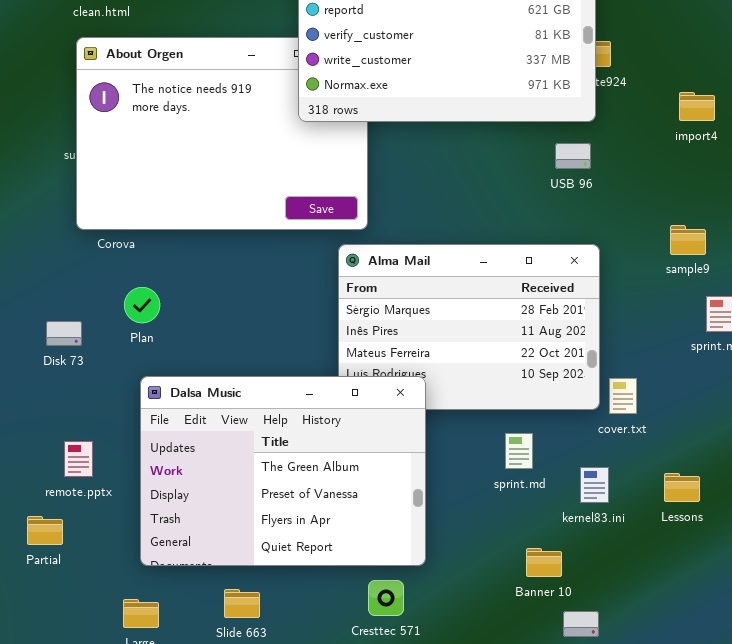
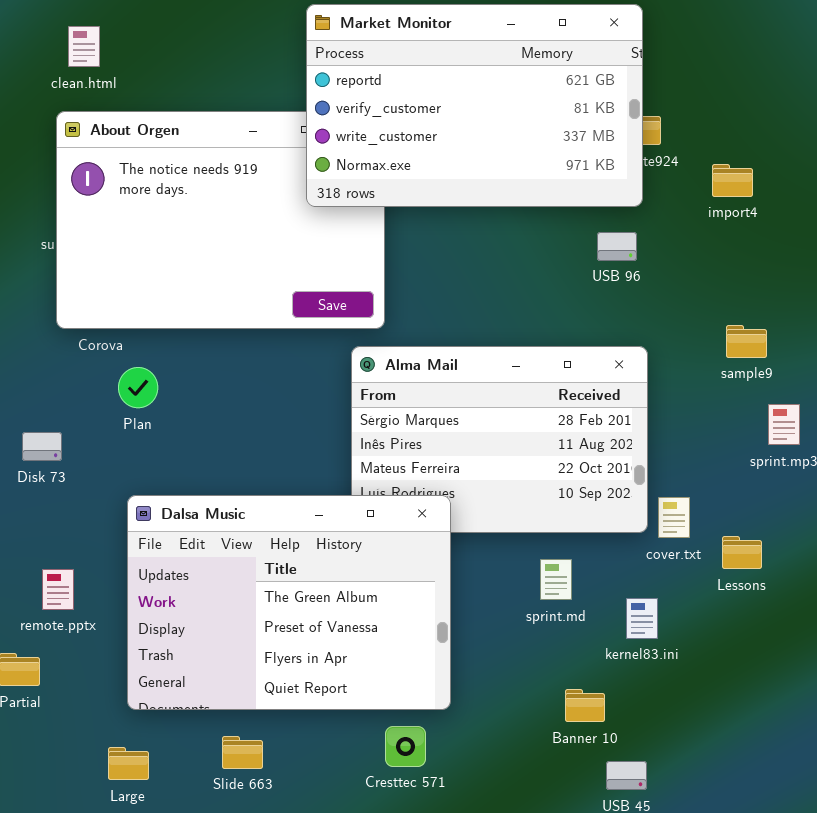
import4: [679,92,715,121] -> [712,164,753,197], moved
Plan: [124,287,160,323] -> [118,367,158,408], moved
Lessons: [664,473,700,502] -> [722,536,762,569], moved

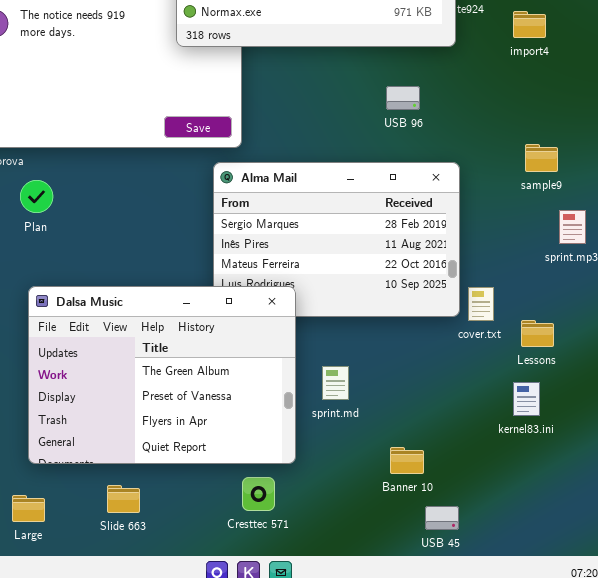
USB 96: [597,232,637,261] -> [386,86,420,110], moved
sprint.md: [540,559,572,600] -> [322,366,349,400], moved
kernel83.ini: [626,598,658,639] -> [513,382,540,416], moved

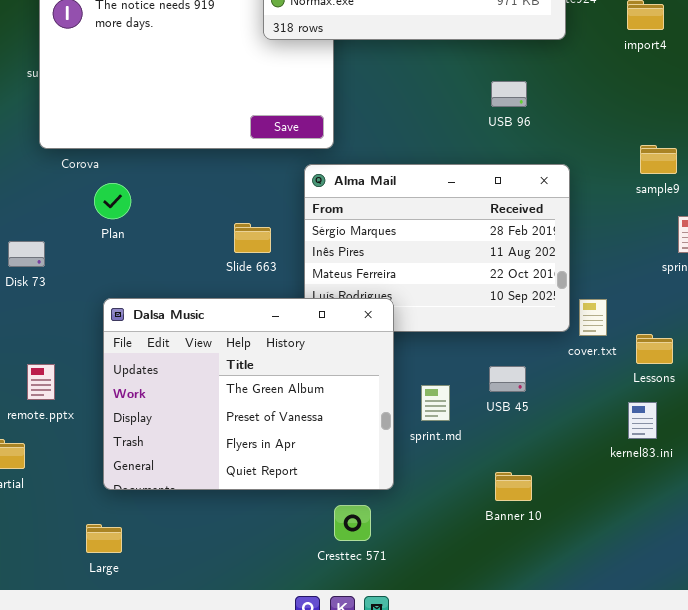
Slide 663: [107,485,140,513] -> [234,223,271,253], moved
USB 45: [425,506,459,530] -> [489,366,526,392], moved

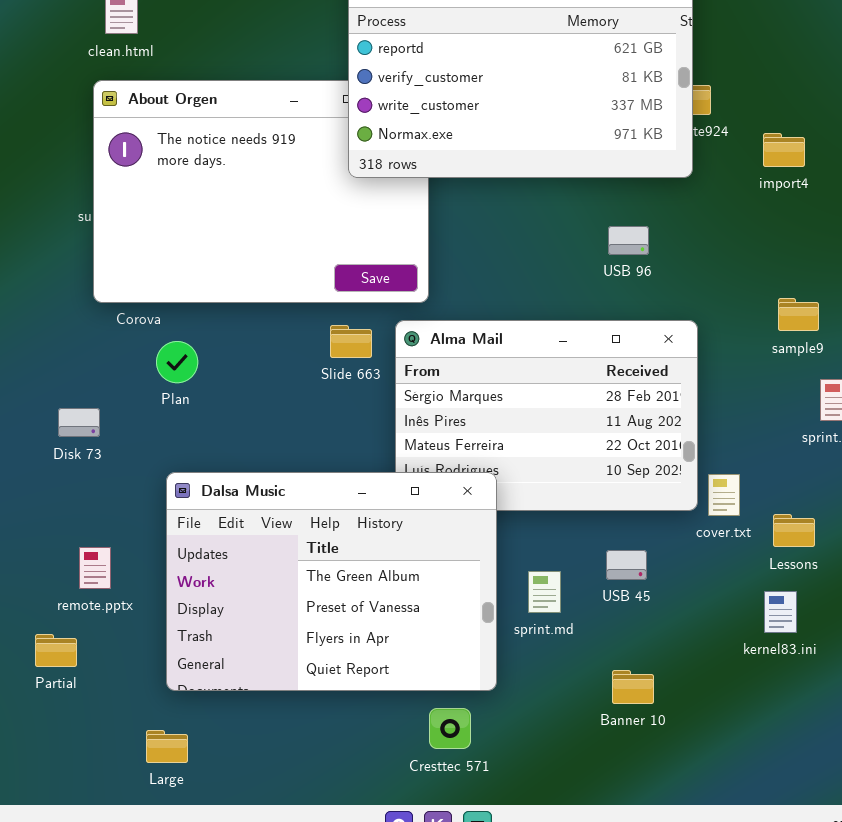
Slide 663: [234,223,271,253] -> [330,325,372,358], moved

